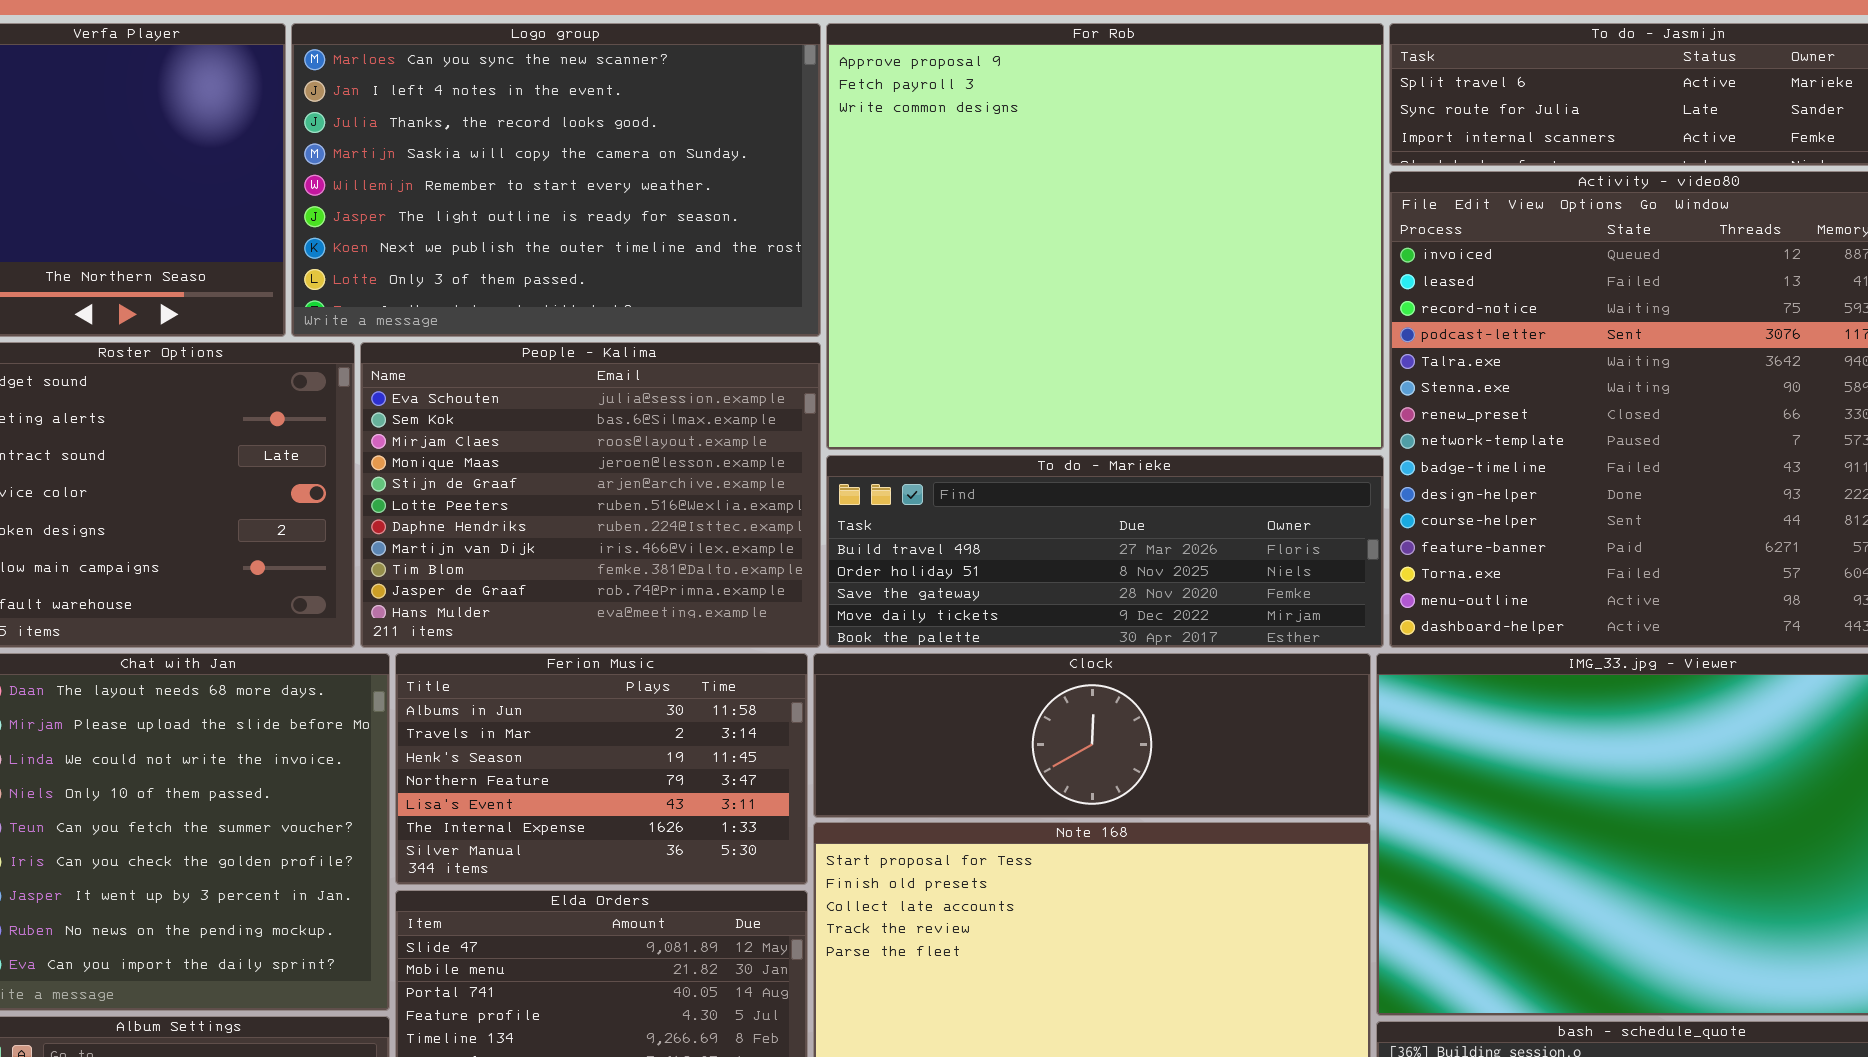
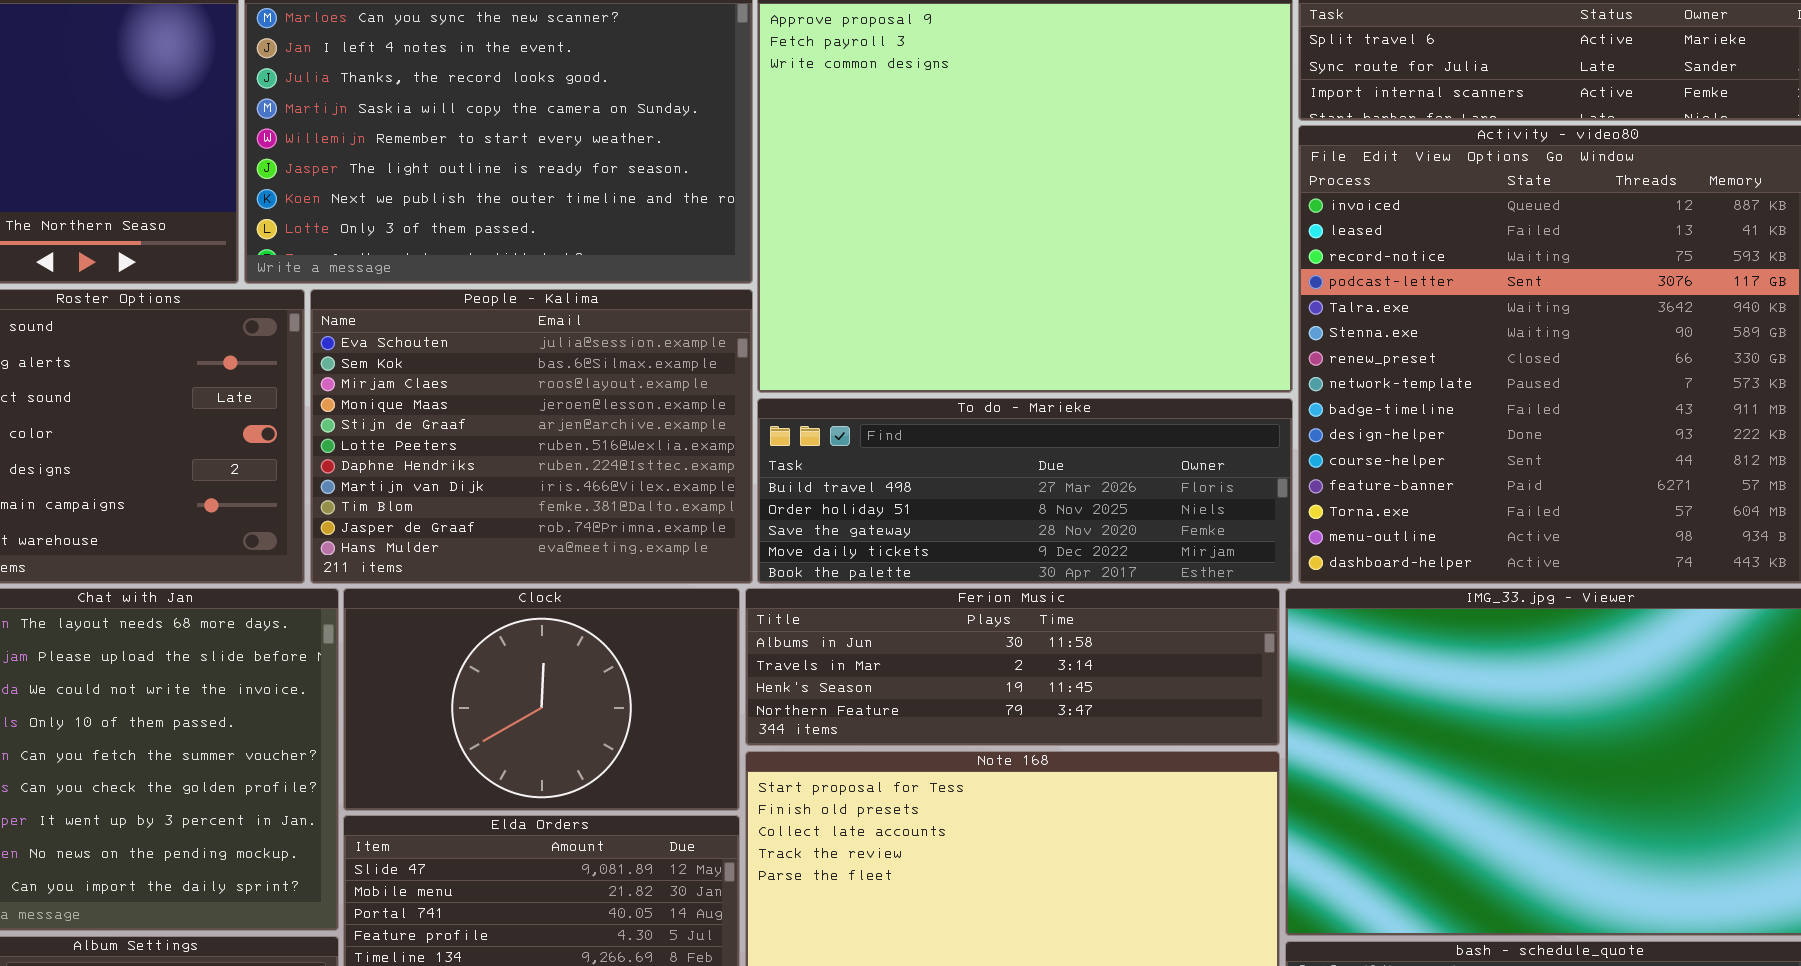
Ferion Music: [395,653,808,885] -> [745,588,1280,746], moved, resized
Clock: [813,653,1371,818] -> [343,588,740,811], moved, resized

